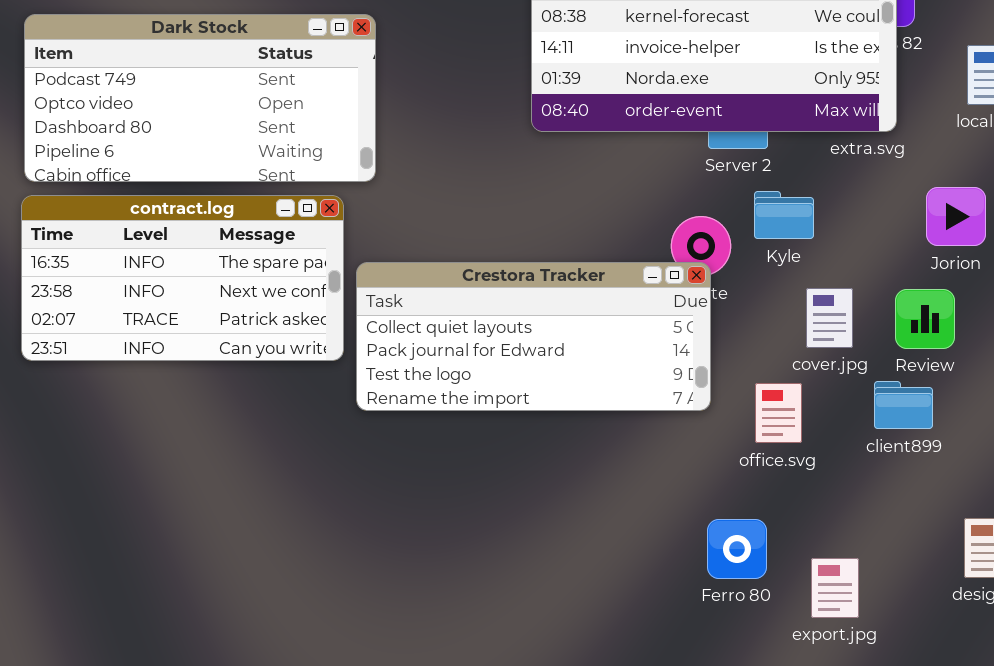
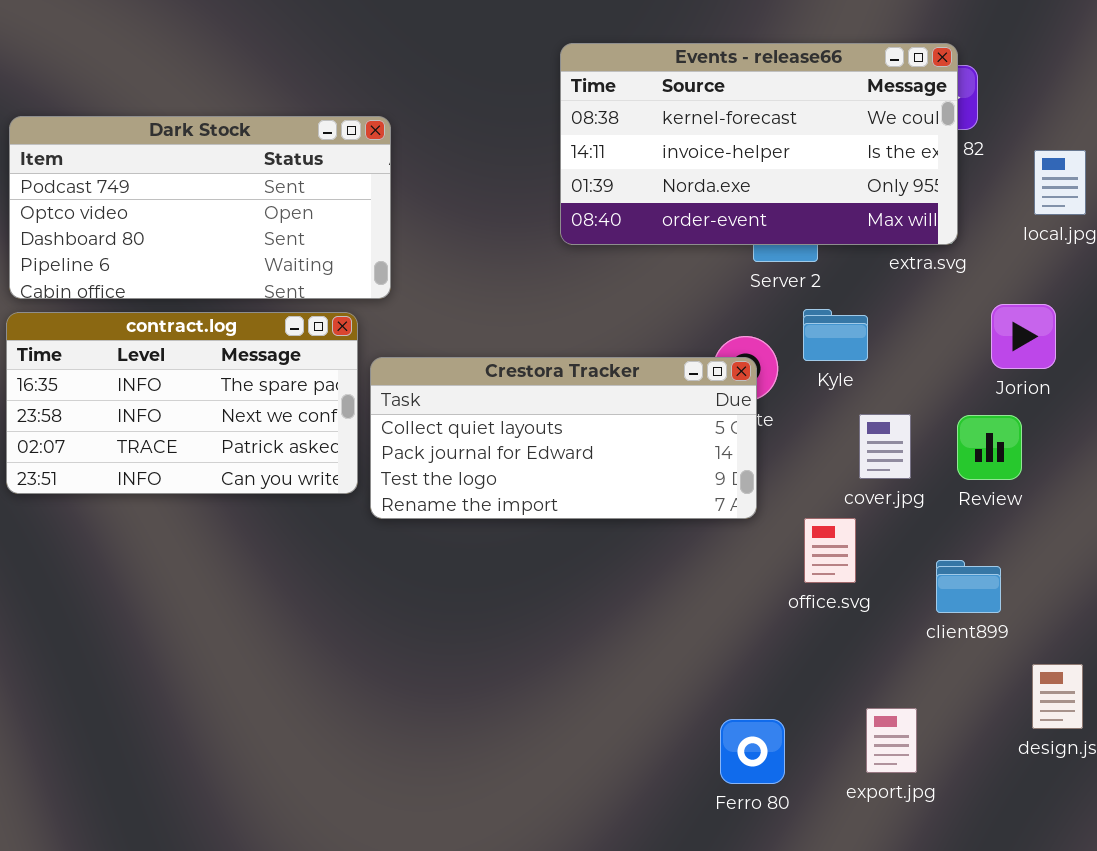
Crestora Tracker: [356,262,711,411] -> [370,357,757,519], moved
client899: [874,381,933,429] -> [936,560,1001,613], moved
Ferro 80: [707,519,767,579] -> [720,719,785,784], moved

